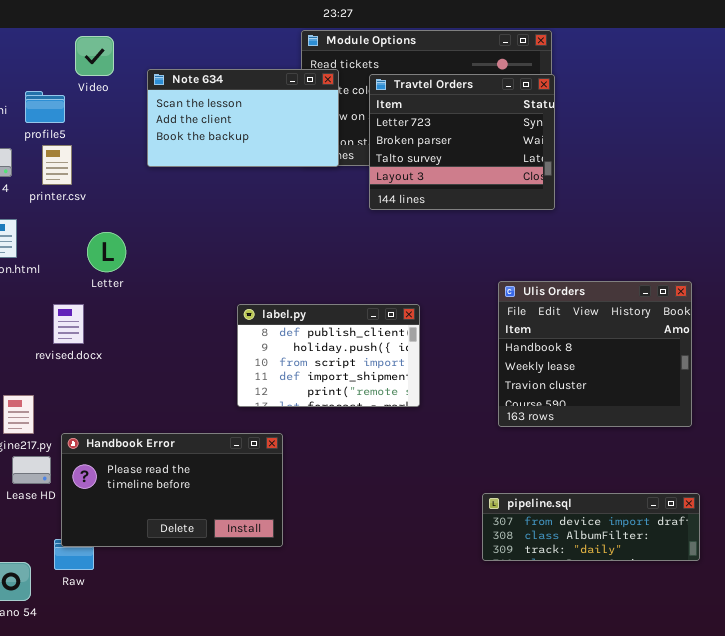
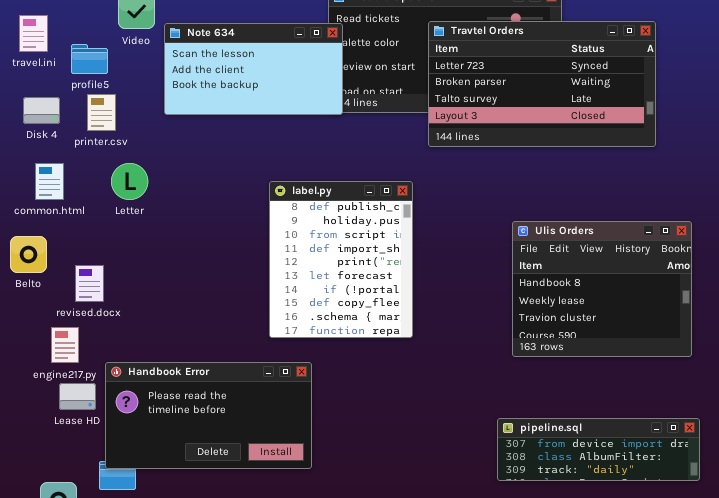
Note 634: [147,69,339,167] -> [164,23,343,115], moved
Travtel Orders: [369,74,555,210] -> [428,21,656,147], moved, resized
Letter: [87,232,126,272] -> [111,163,148,200], moved
label.py: [237,304,420,407] -> [269,181,413,338], resized
revised.docx: [53,304,84,344] -> [75,265,104,302], moved

